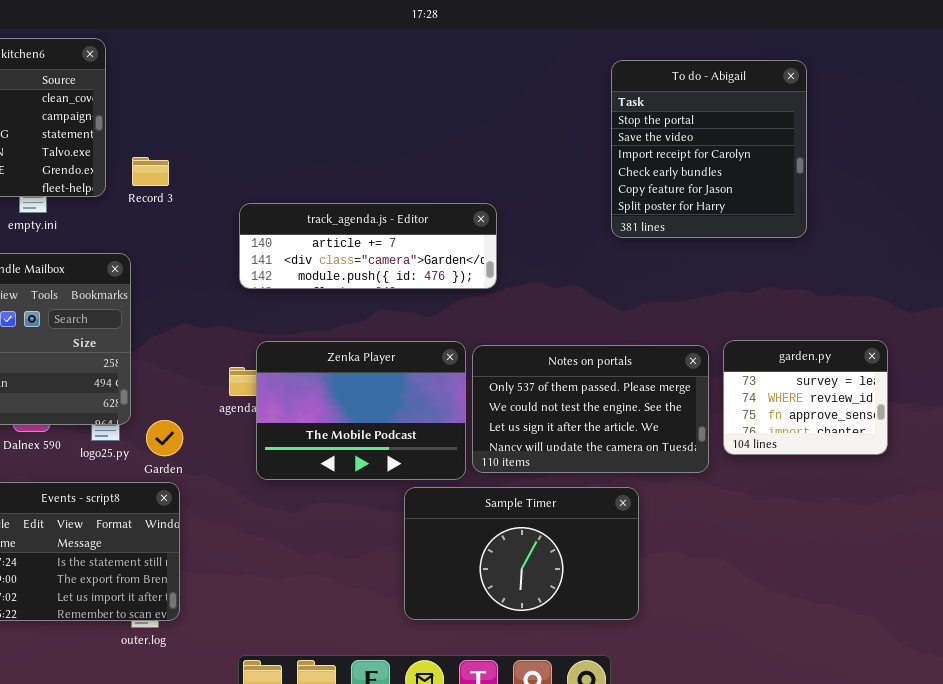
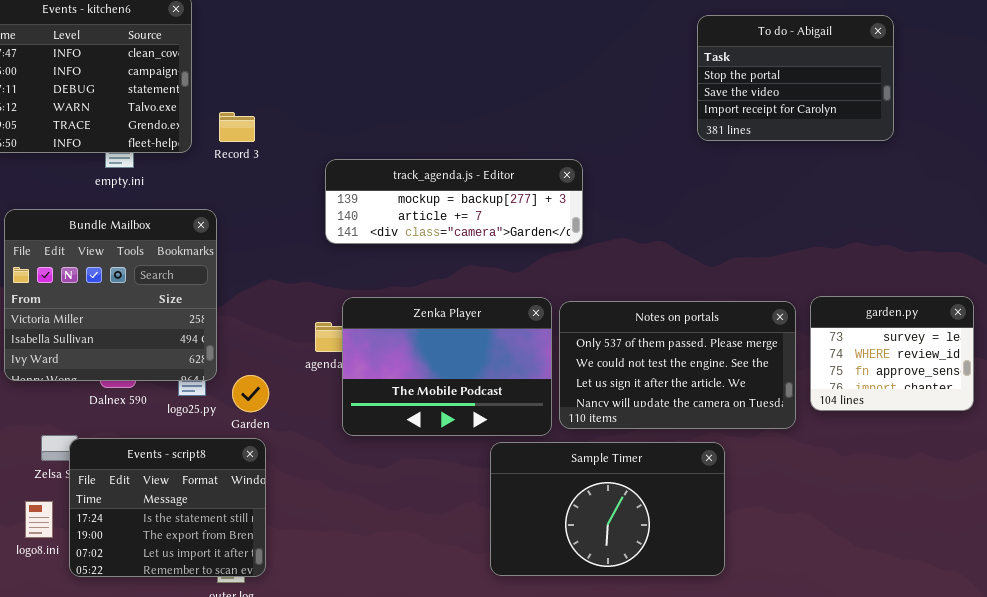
To do - Abigail: [611,60,807,238] -> [697,15,894,141], resized
track_agenda.js - Editor: [239,203,497,289] -> [325,159,583,244], scrolled up 1 row

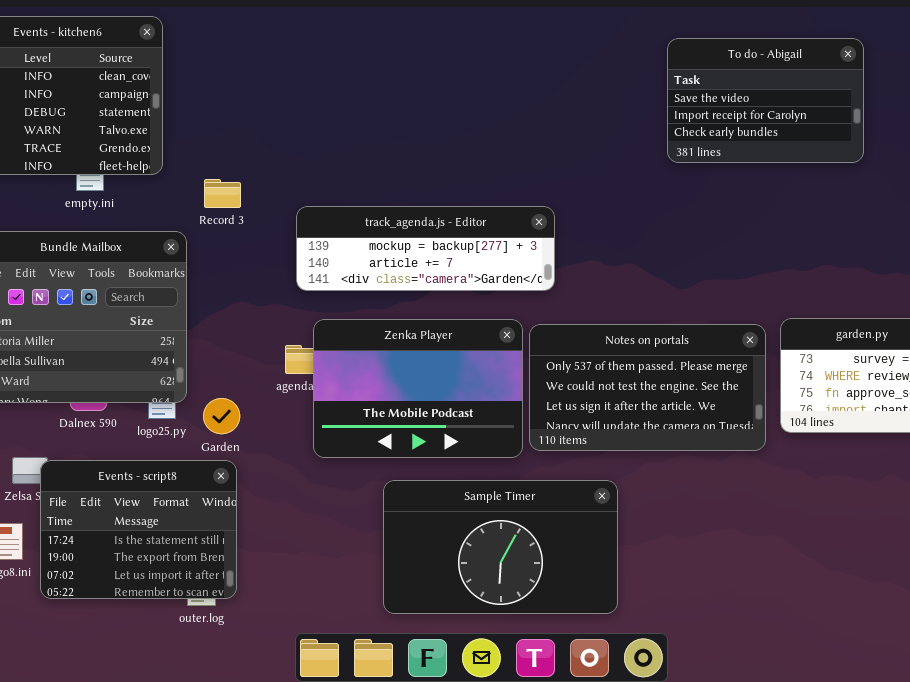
To do - Abigail: [697,15,894,141] -> [667,38,864,163], scrolled down 1 row
Record 3: [219,112,255,142] -> [204,179,241,208], moved
track_agenda.js - Editor: [325,159,583,244] -> [296,206,555,291], moved
Sample Timer: [490,442,725,576] -> [383,480,618,614], moved

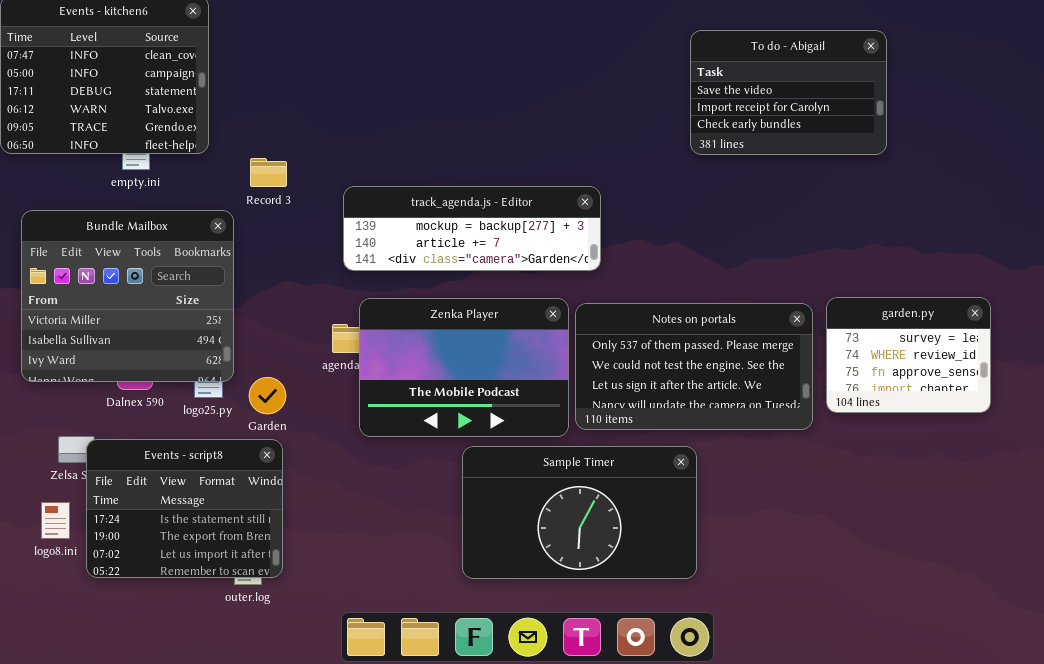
To do - Abigail: [667,38,864,163] -> [690,30,887,155], moved
Sample Timer: [383,480,618,614] -> [462,446,697,579], moved

